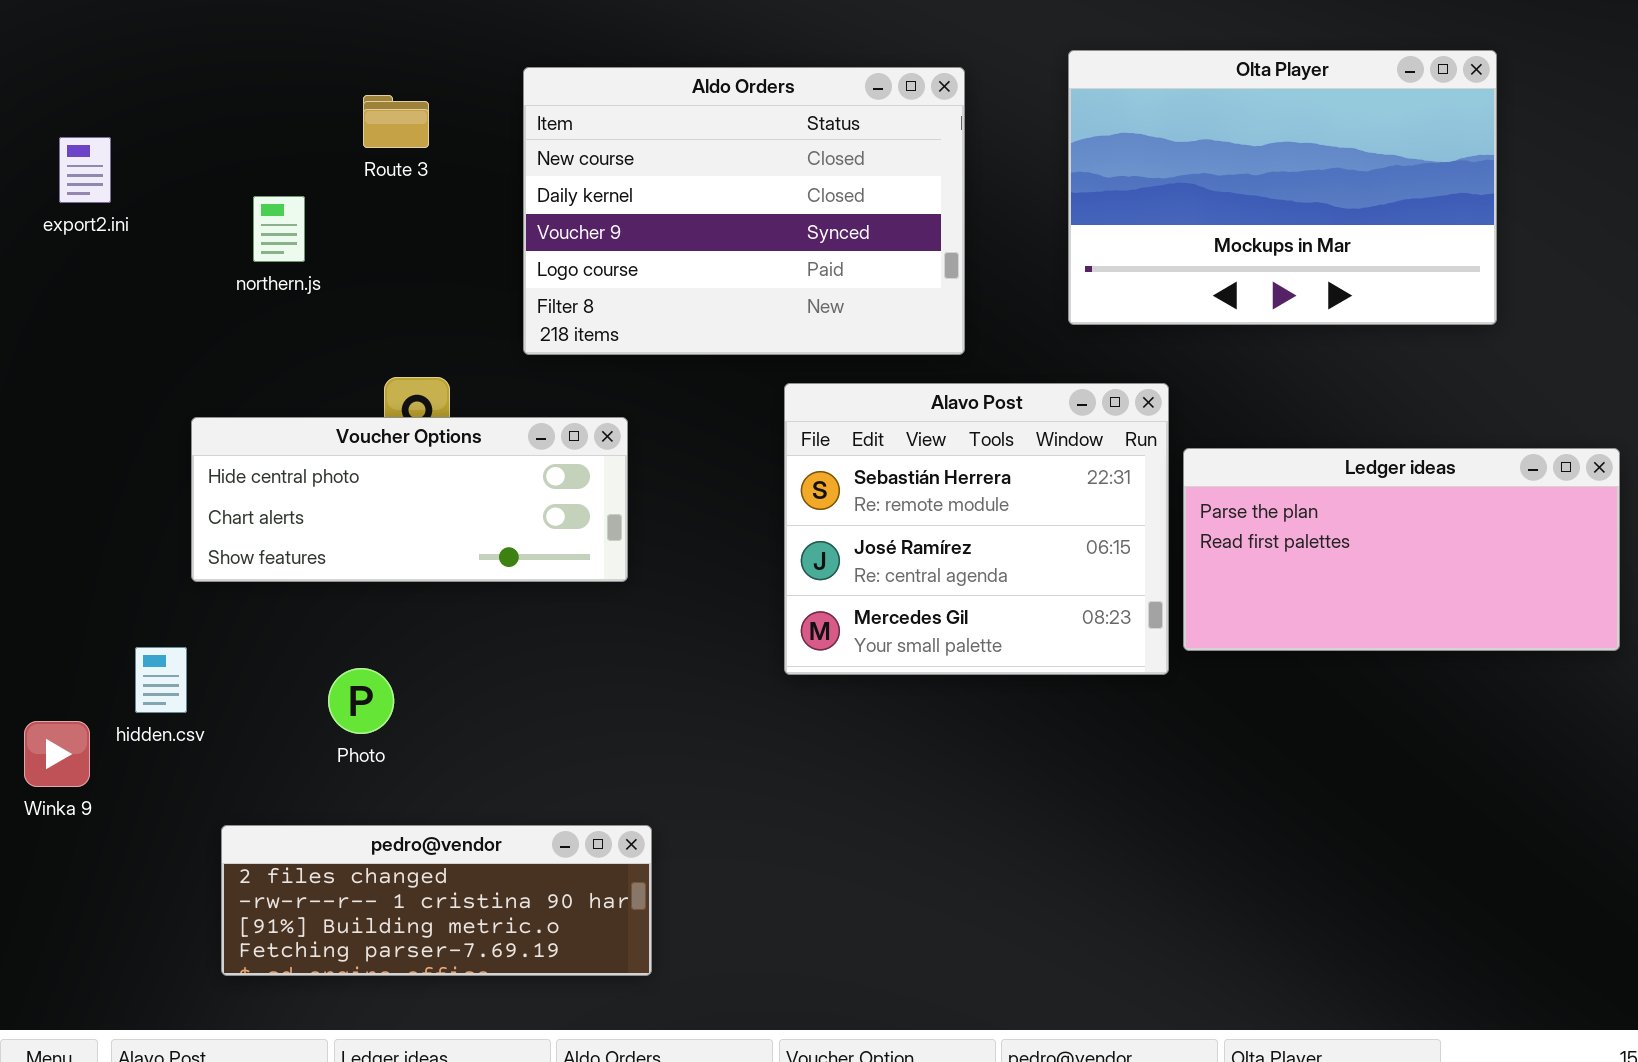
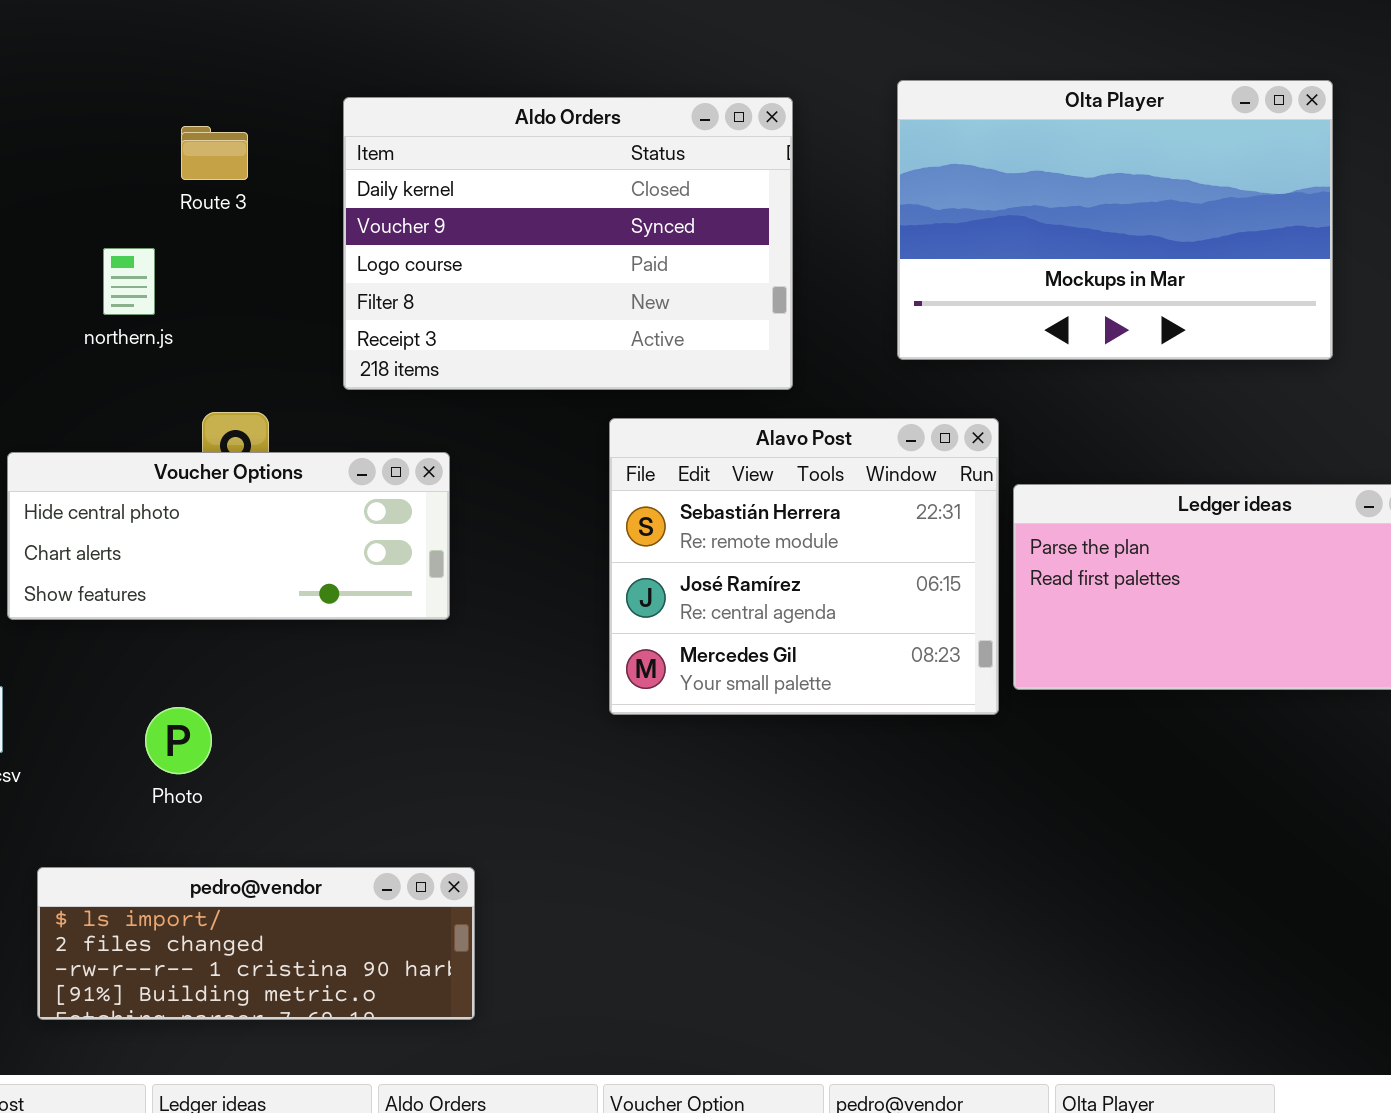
Aldo Orders: [523,67,965,355] -> [343,97,793,390], scrolled down 1 row
northern.js: [253,196,305,262] -> [103,248,155,315], moved
pedro@vendor: [221,825,652,976] -> [37,867,475,1020], scrolled up 1 row

